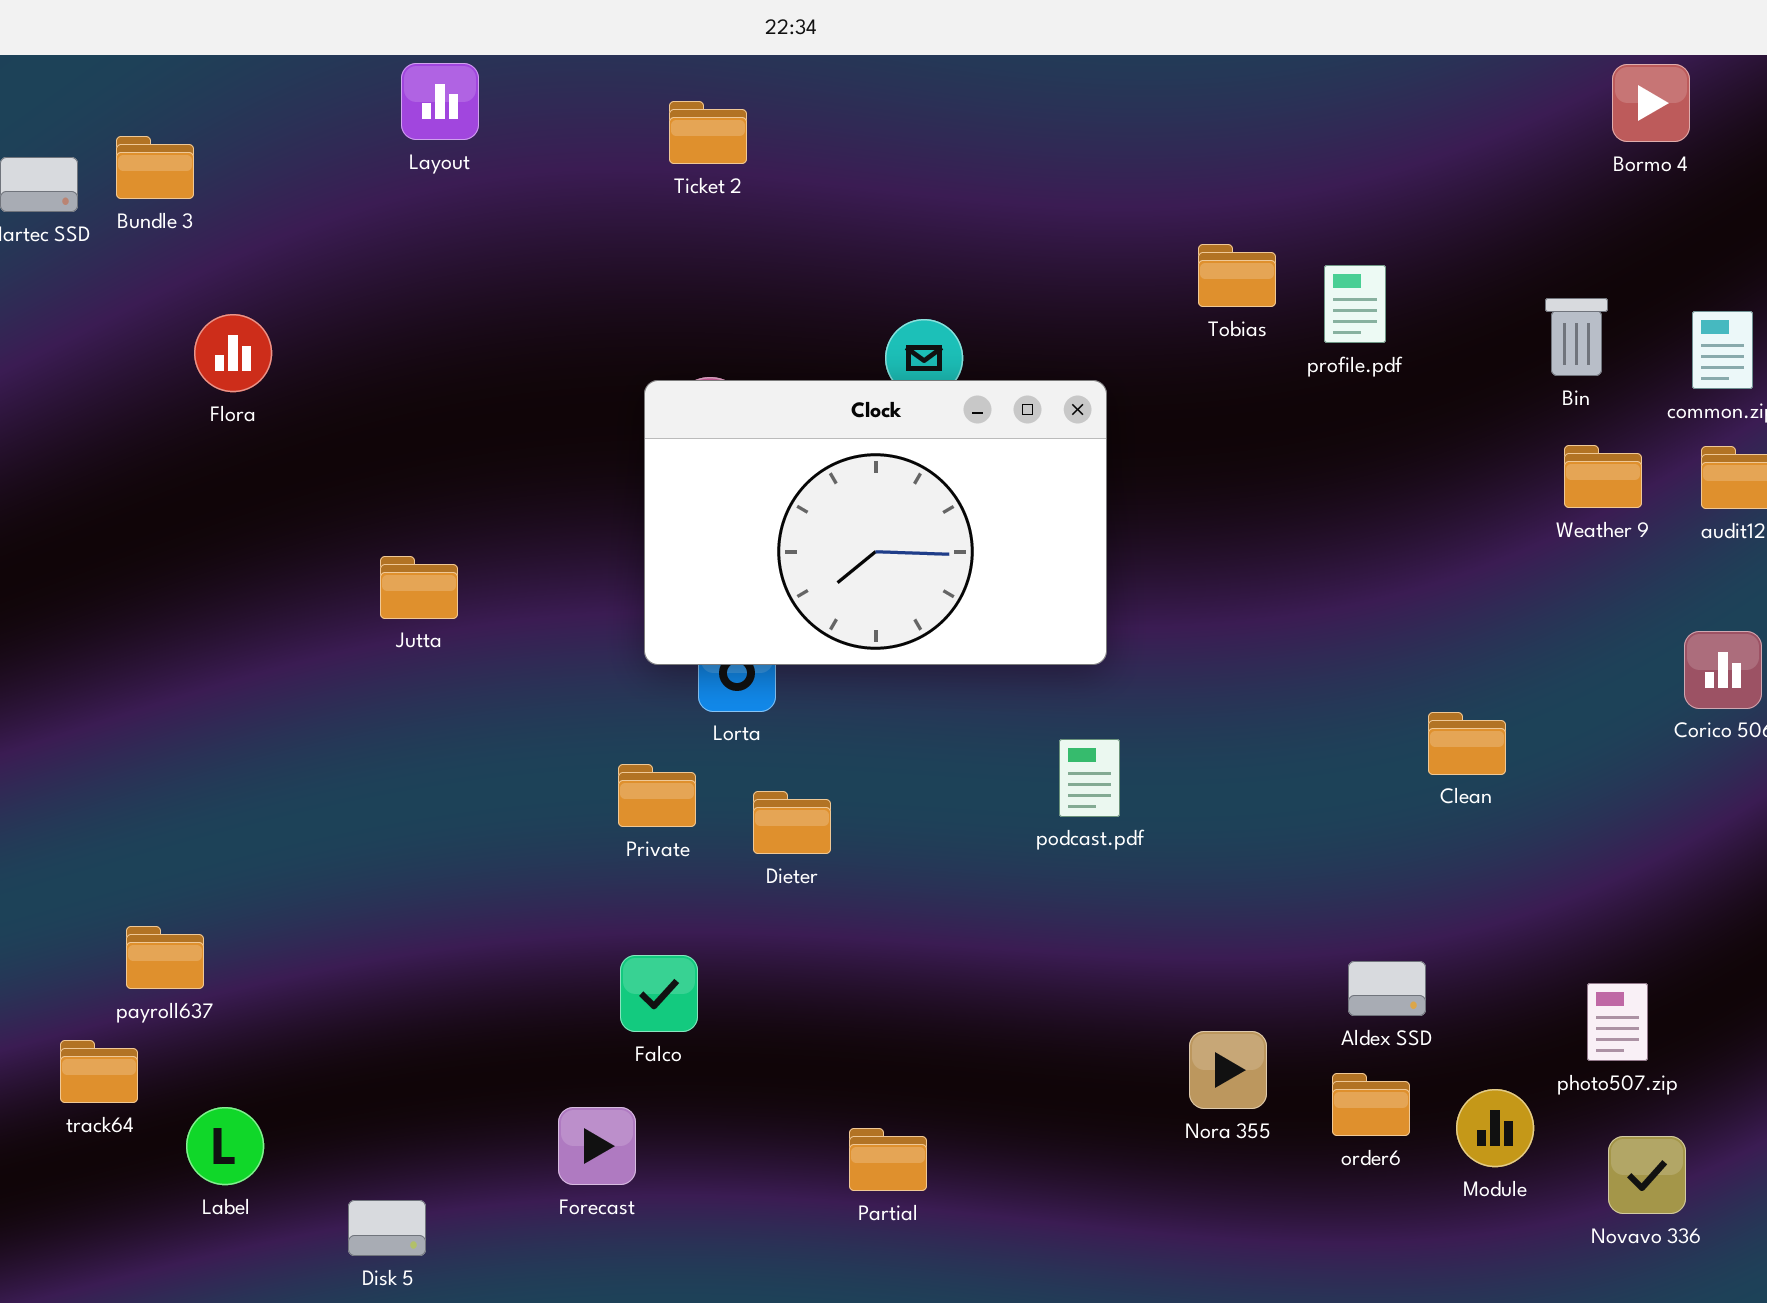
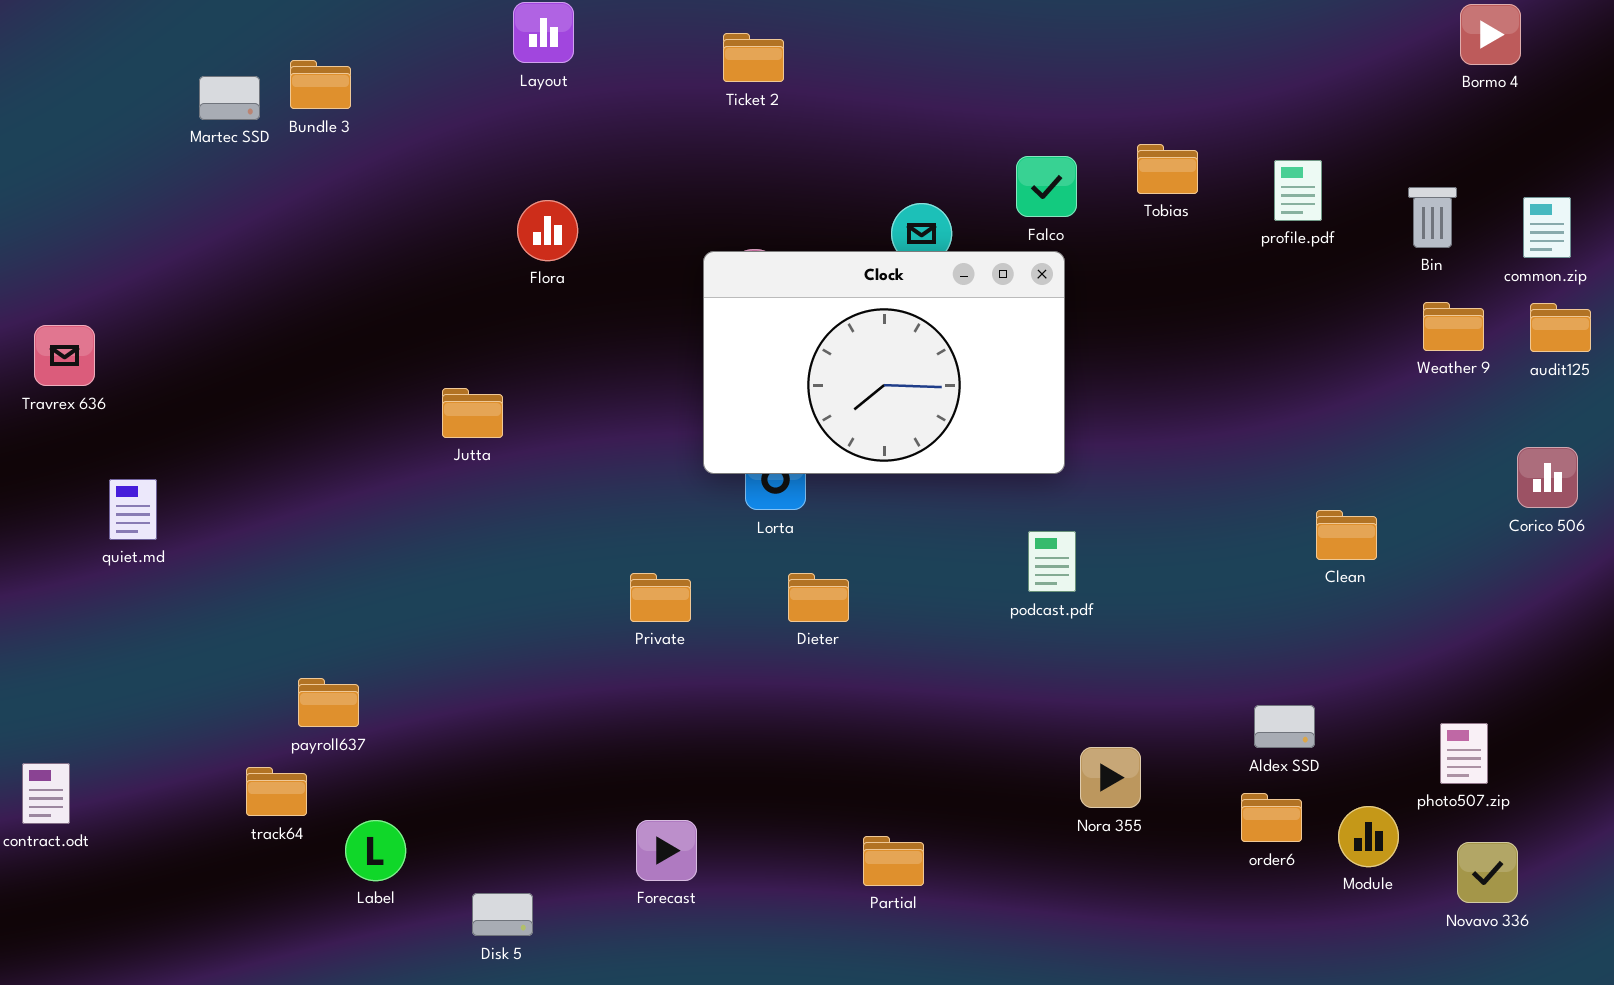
profile.pdf: [1324,265,1386,343] -> [1274,160,1322,221], moved
Flora: [194,314,272,392] -> [517,200,578,261], moved
Jutta: [380,556,458,619] -> [442,388,503,438], moved
Private: [618,764,696,827] -> [630,573,691,622], moved
Falco: [620,955,698,1032] -> [1016,156,1077,217], moved
Nora 355: [1189,1031,1267,1109] -> [1080,747,1141,808], moved

